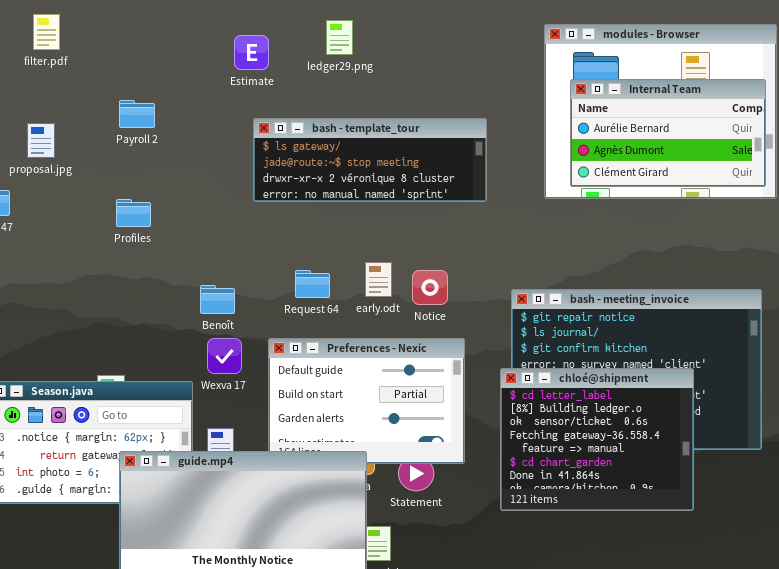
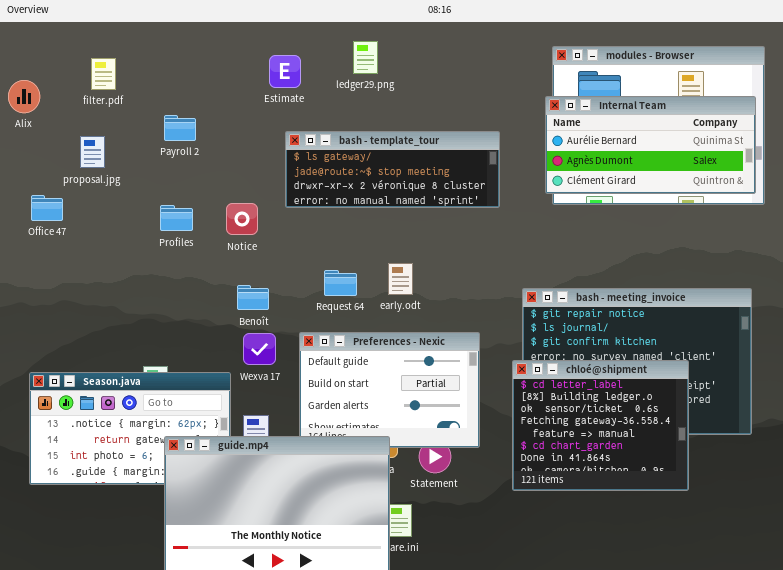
filter.pdf: [33,14,60,50] -> [91,58,116,90], moved
Internal Team: [570,79,766,187] -> [545,96,756,194], resized
Notice: [412,270,448,305] -> [226,203,258,235], moved

